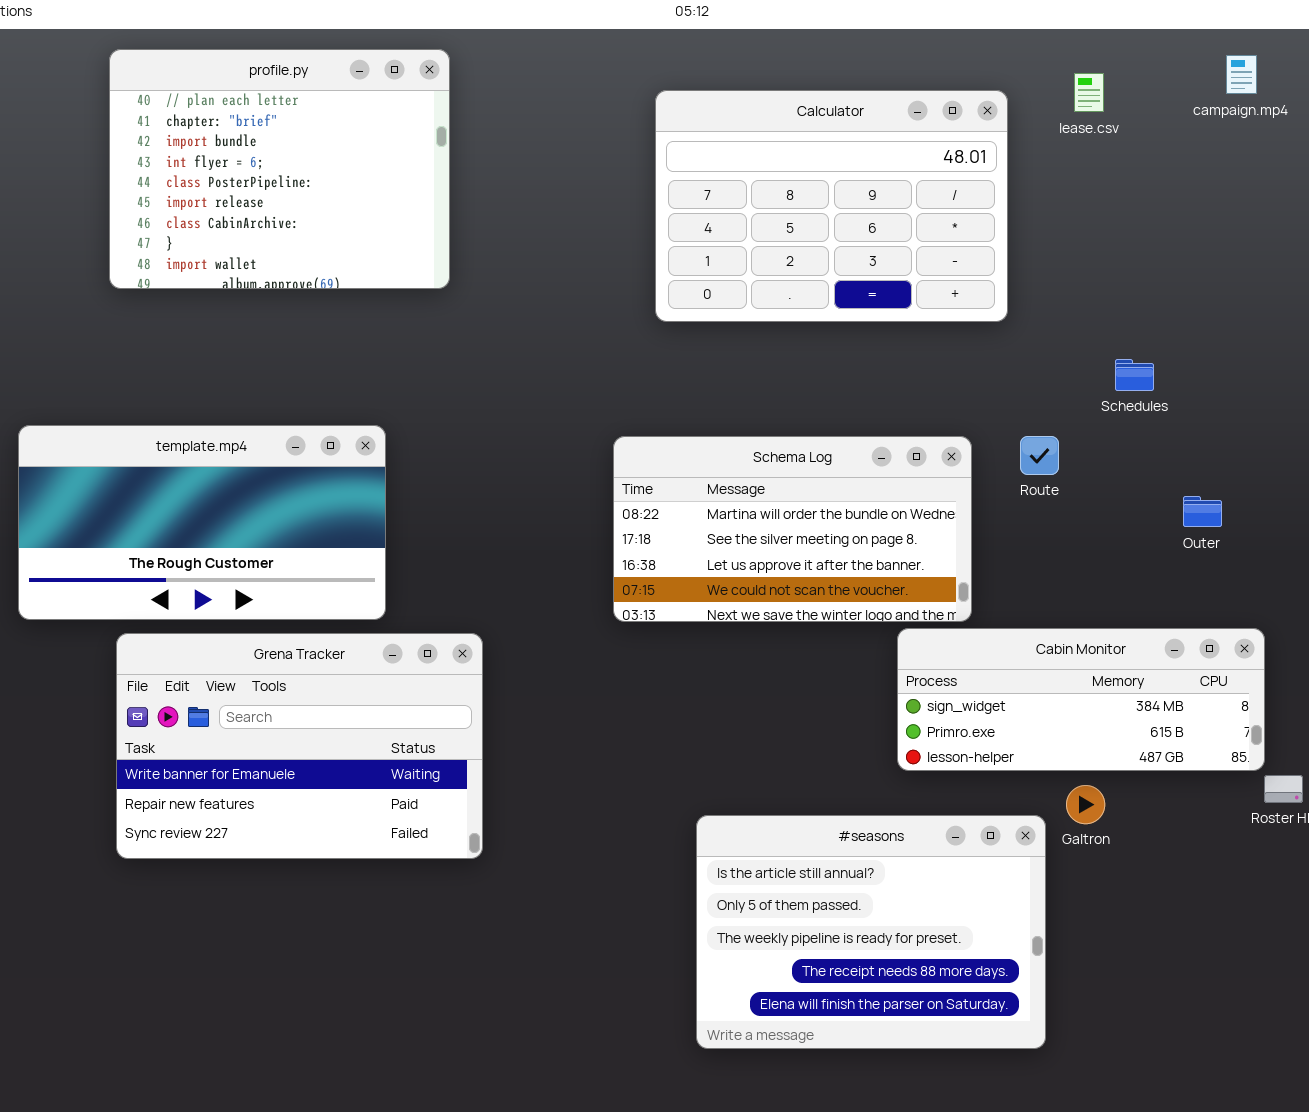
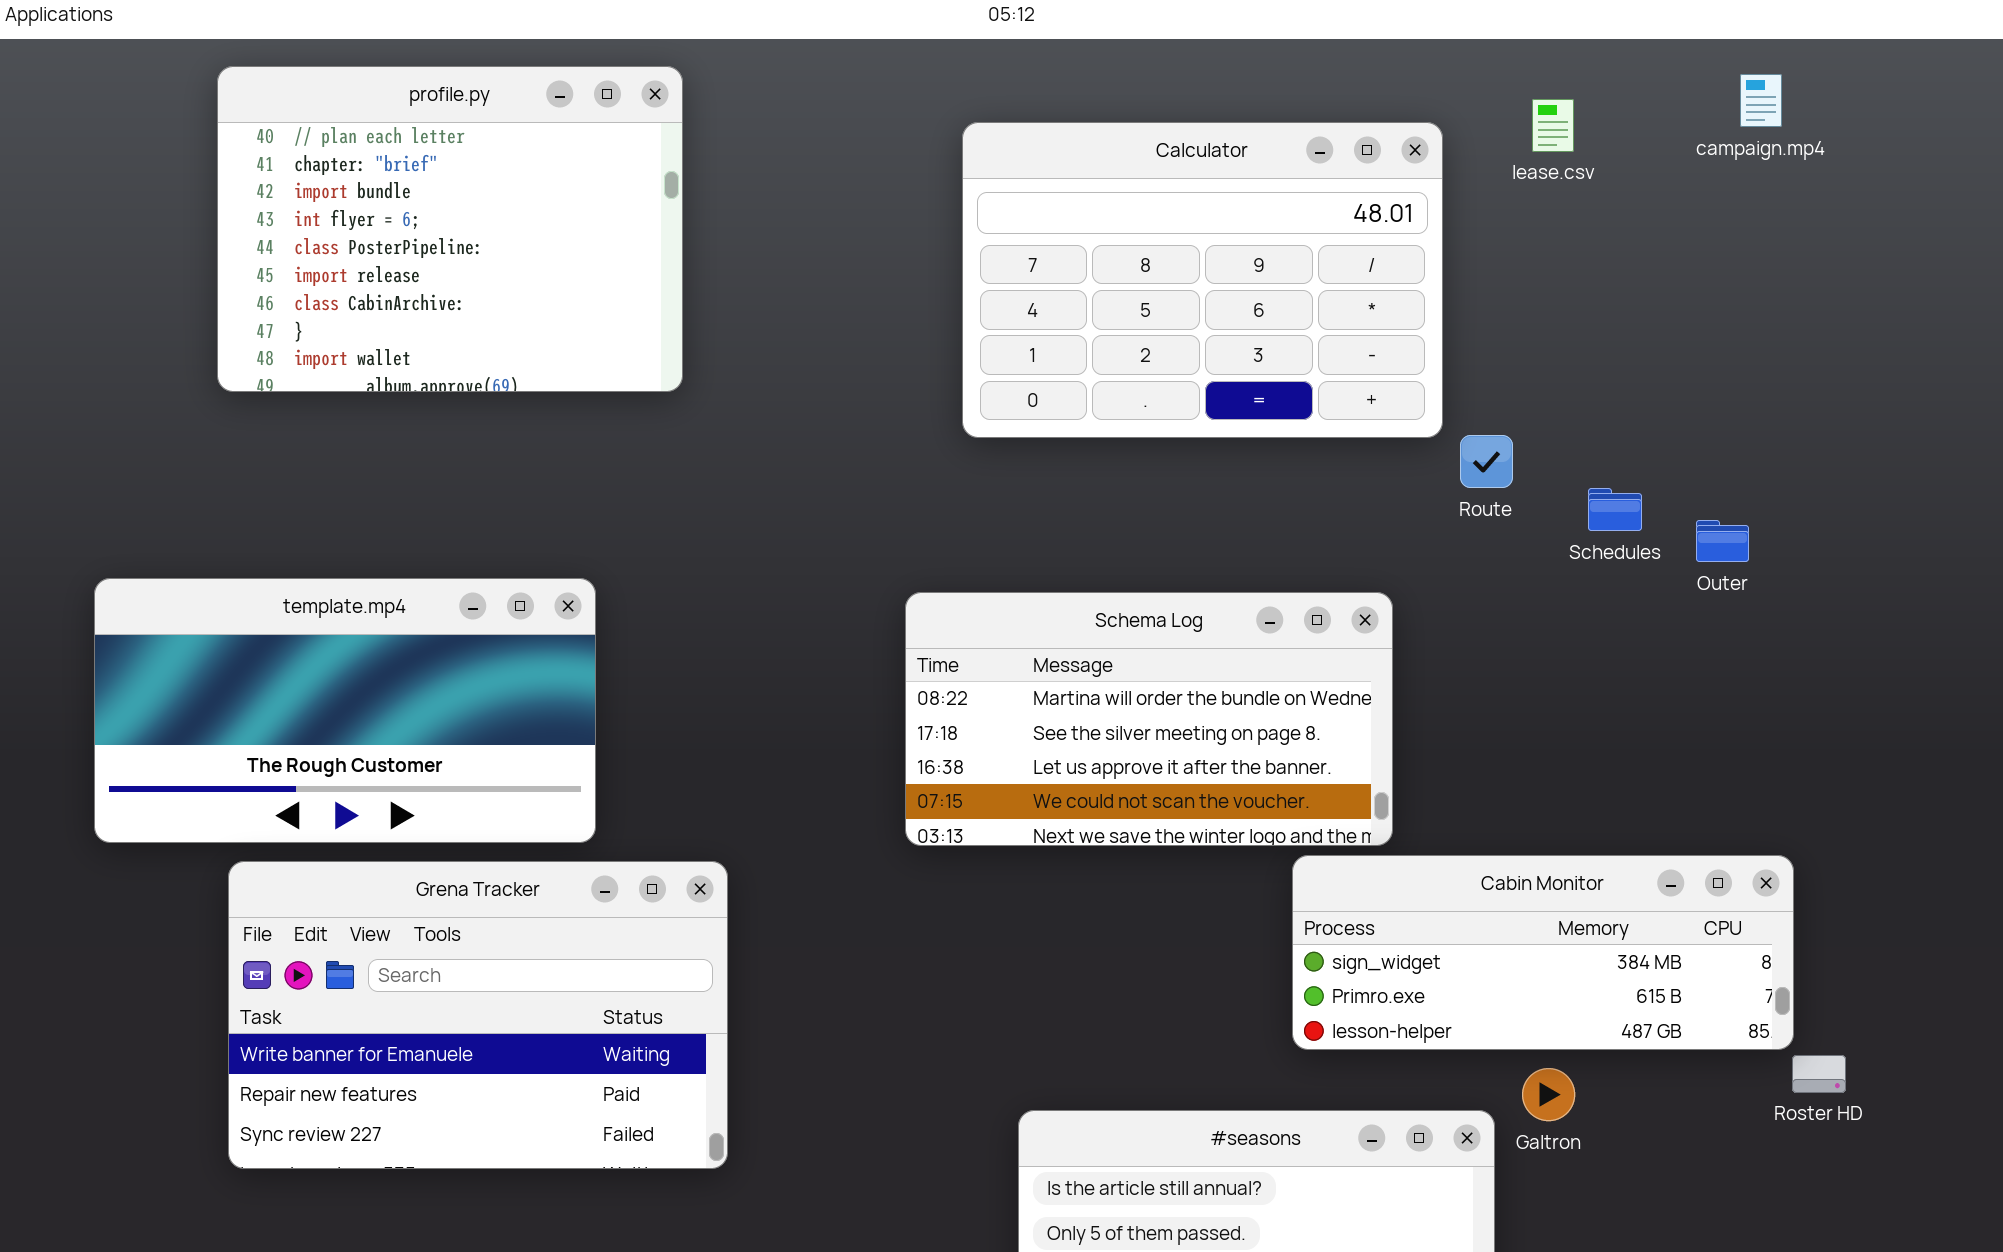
Route: [1020,436,1059,475] -> [1460,435,1513,488], moved
Outer: [1183,496,1222,527] -> [1696,520,1749,562], moved

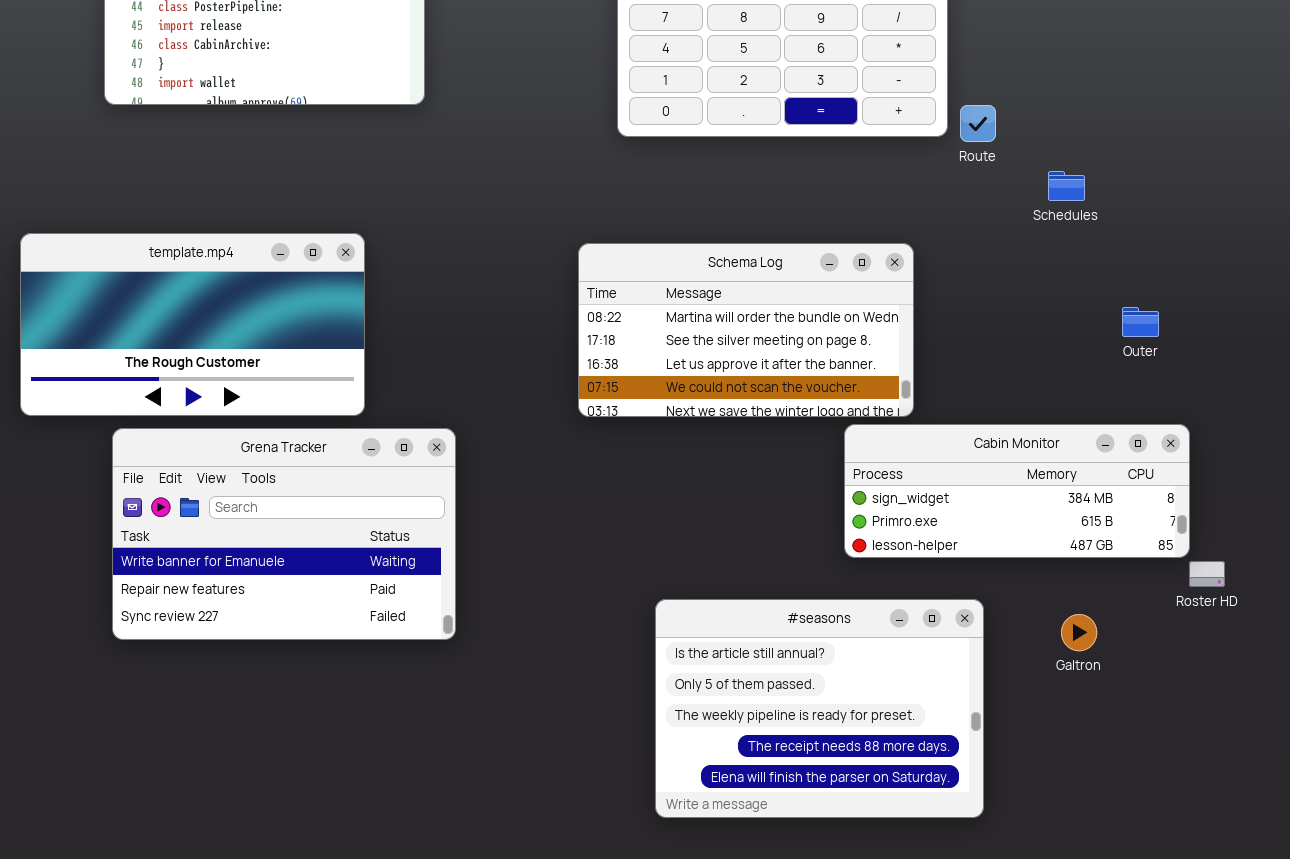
Route: [1460,435,1513,488] -> [960,105,996,142], moved
Outer: [1696,520,1749,562] -> [1122,307,1159,337], moved
Galtron: [1522,1068,1575,1121] -> [1061,614,1097,651], moved

